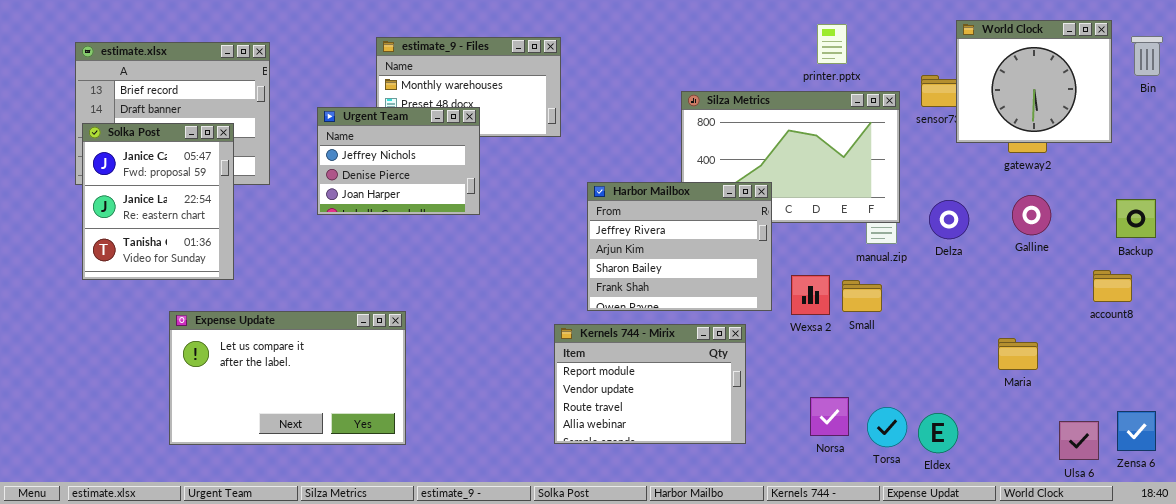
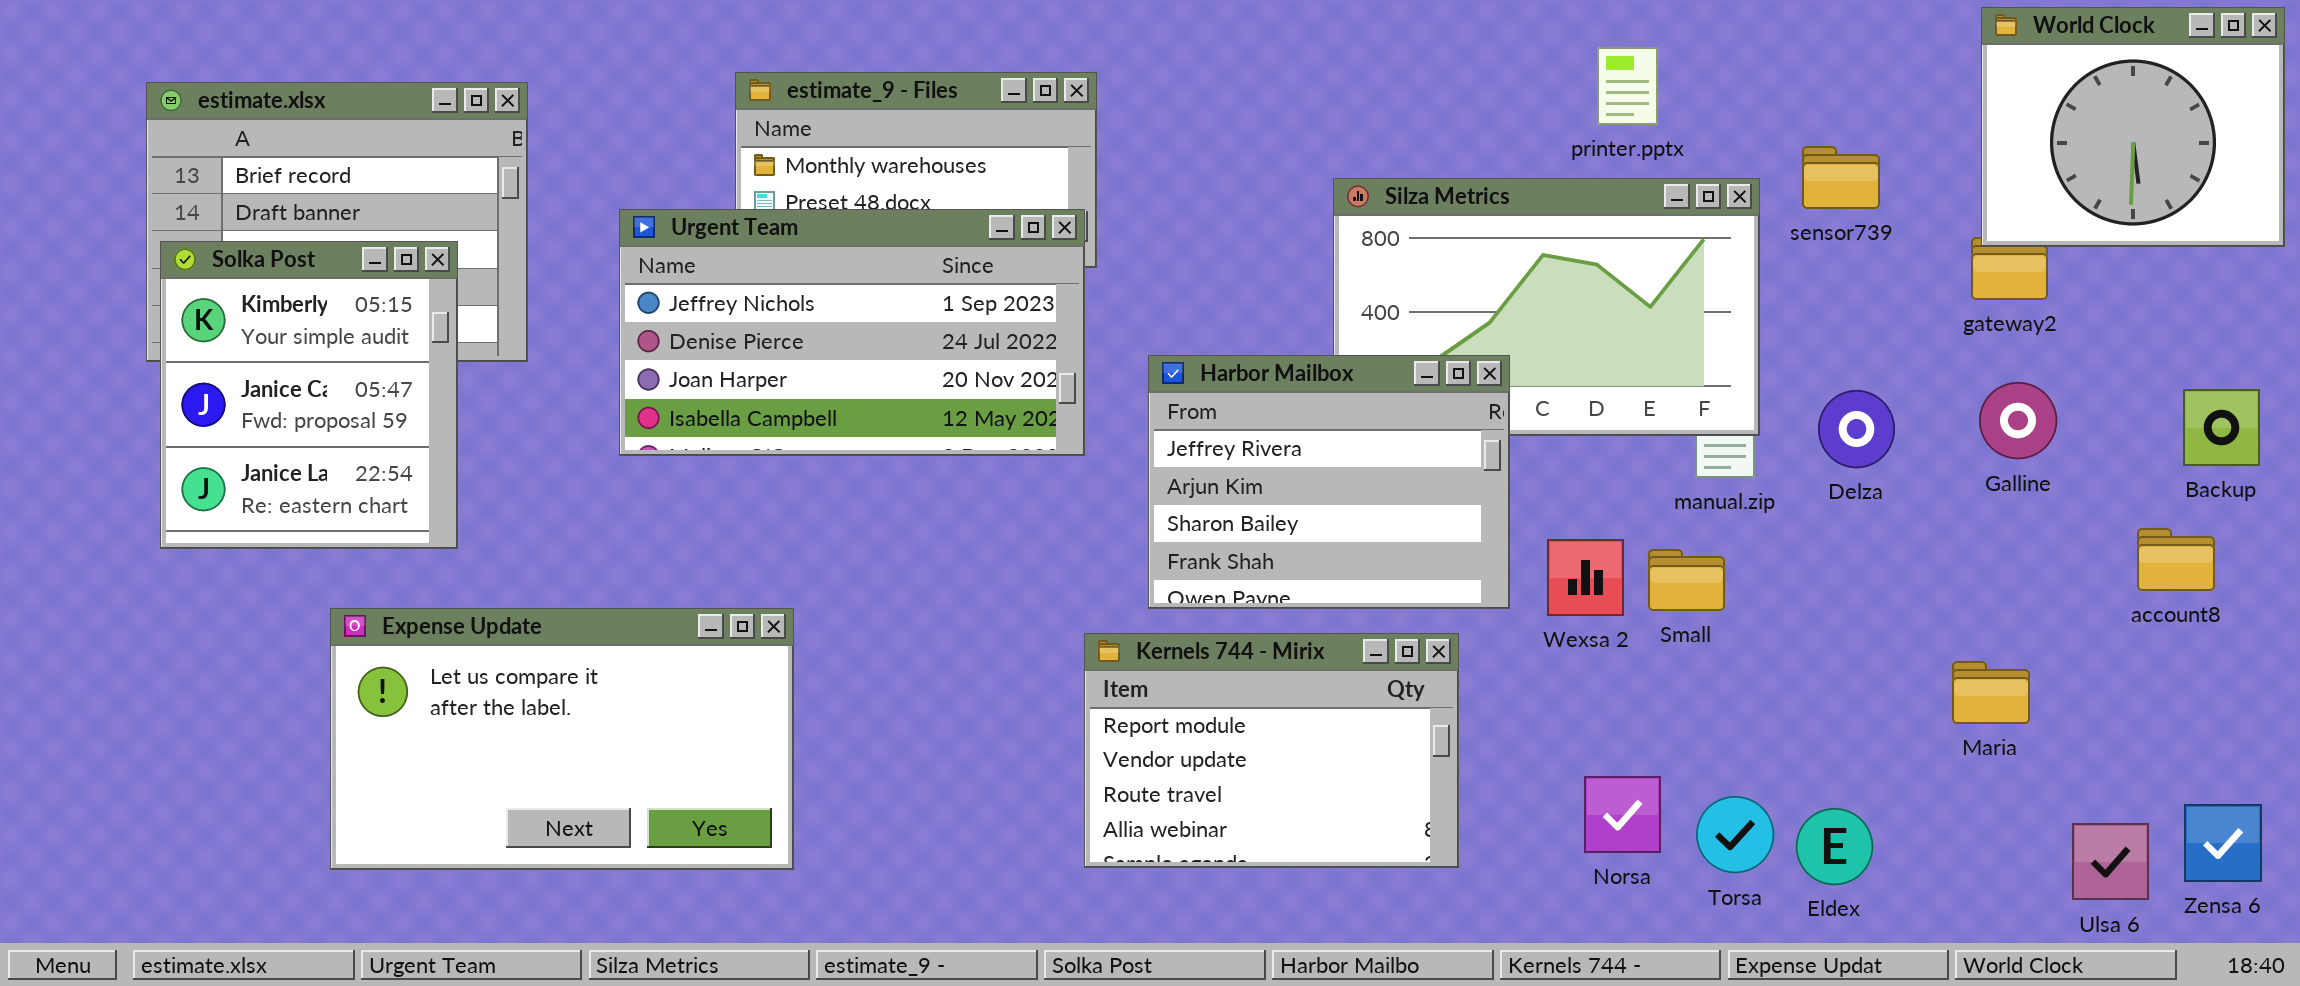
World Clock: [956,20,1112,143] -> [1981,7,2285,247], moved
Urgent Team: [317,107,480,215] -> [619,209,1085,456], resized
Solka Post: [82,123,234,280] -> [160,241,458,549], scrolled up 1 row

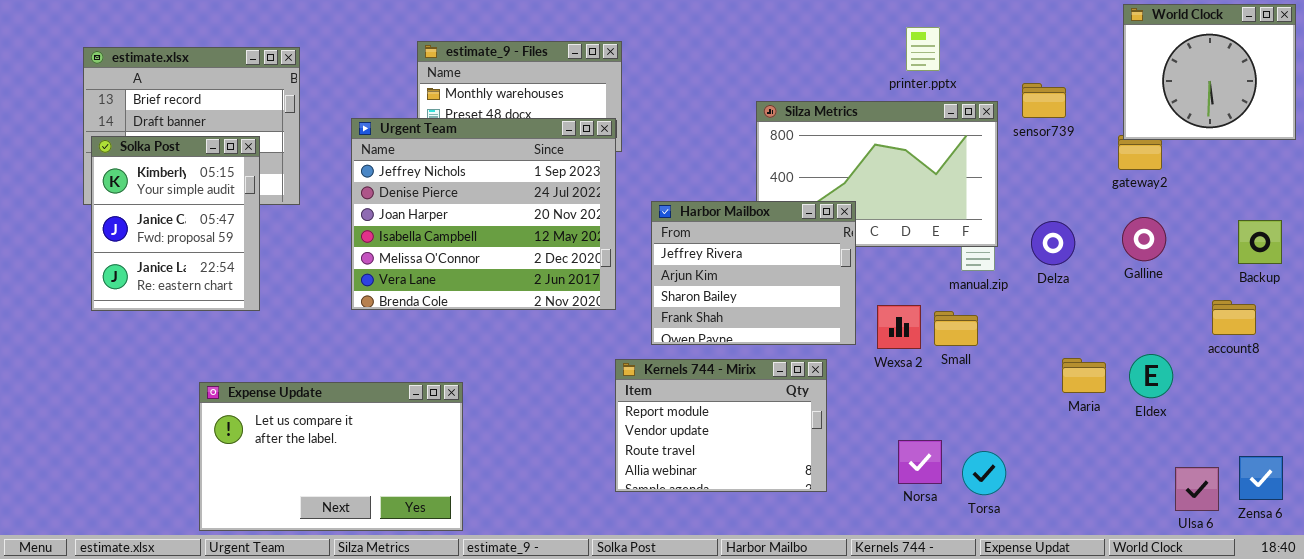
Urgent Team: [619,209,1085,456] -> [351,118,616,310], resized
Expense Update: [330,608,794,870] -> [199,382,463,531], moved
Maria: [1952,661,2030,724] -> [1062,358,1106,393], moved
Eldex: [1796,808,1873,885] -> [1129,354,1173,398], moved

